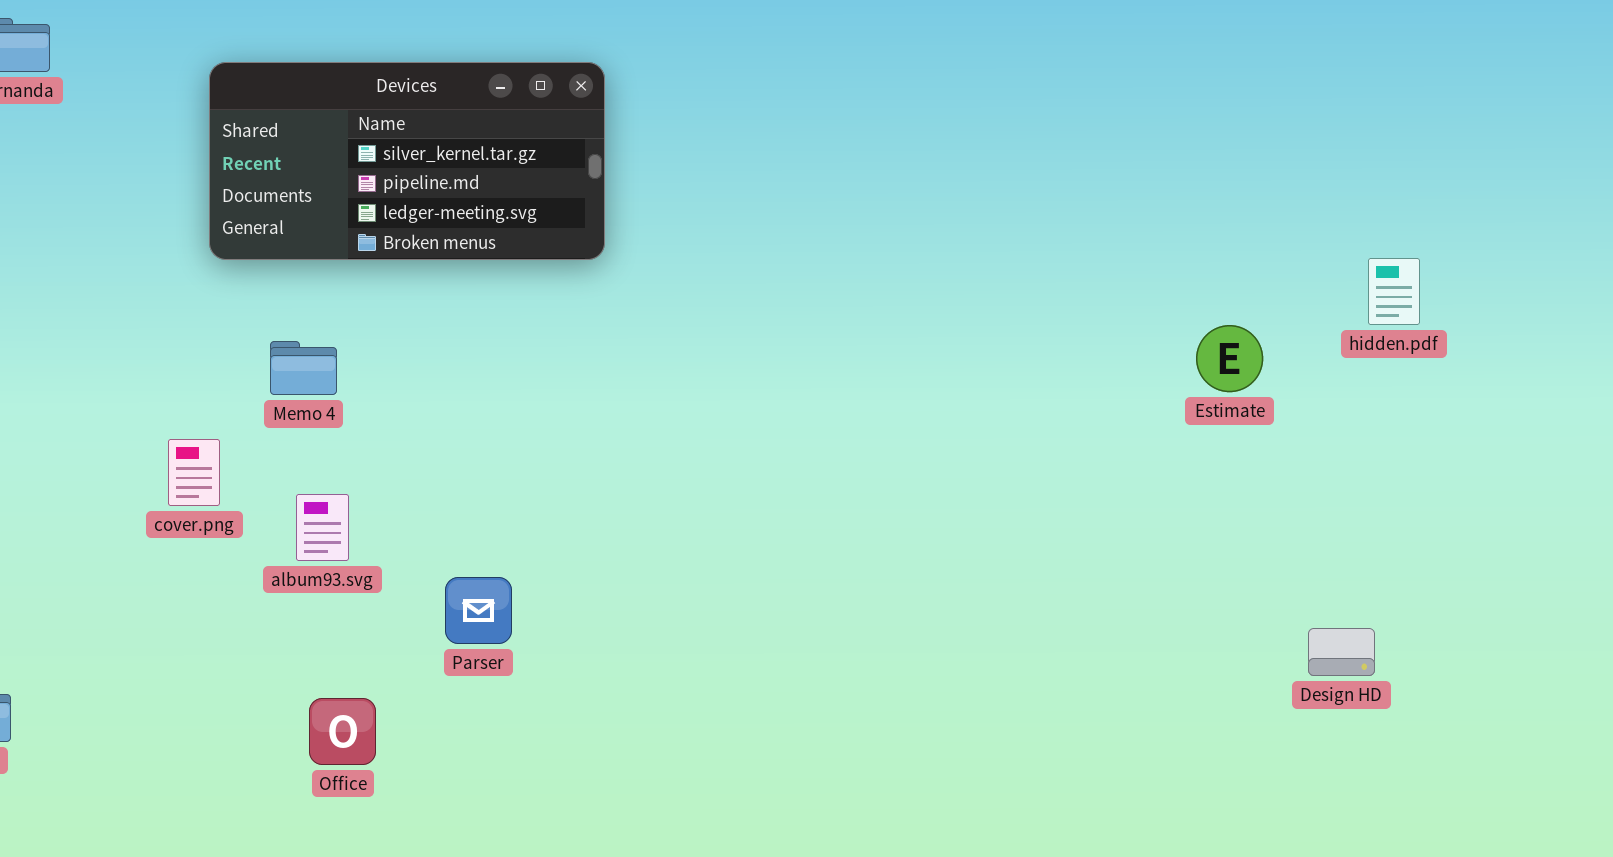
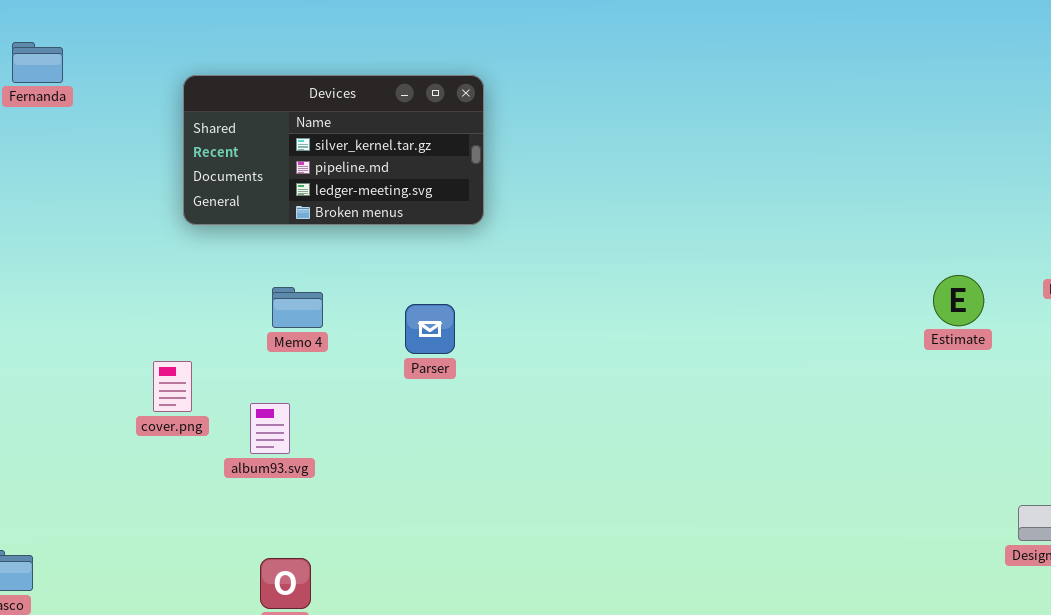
Memo 4: [270,341,337,395] -> [272,287,323,328], moved
Parser: [445,577,512,644] -> [405,304,455,354], moved

